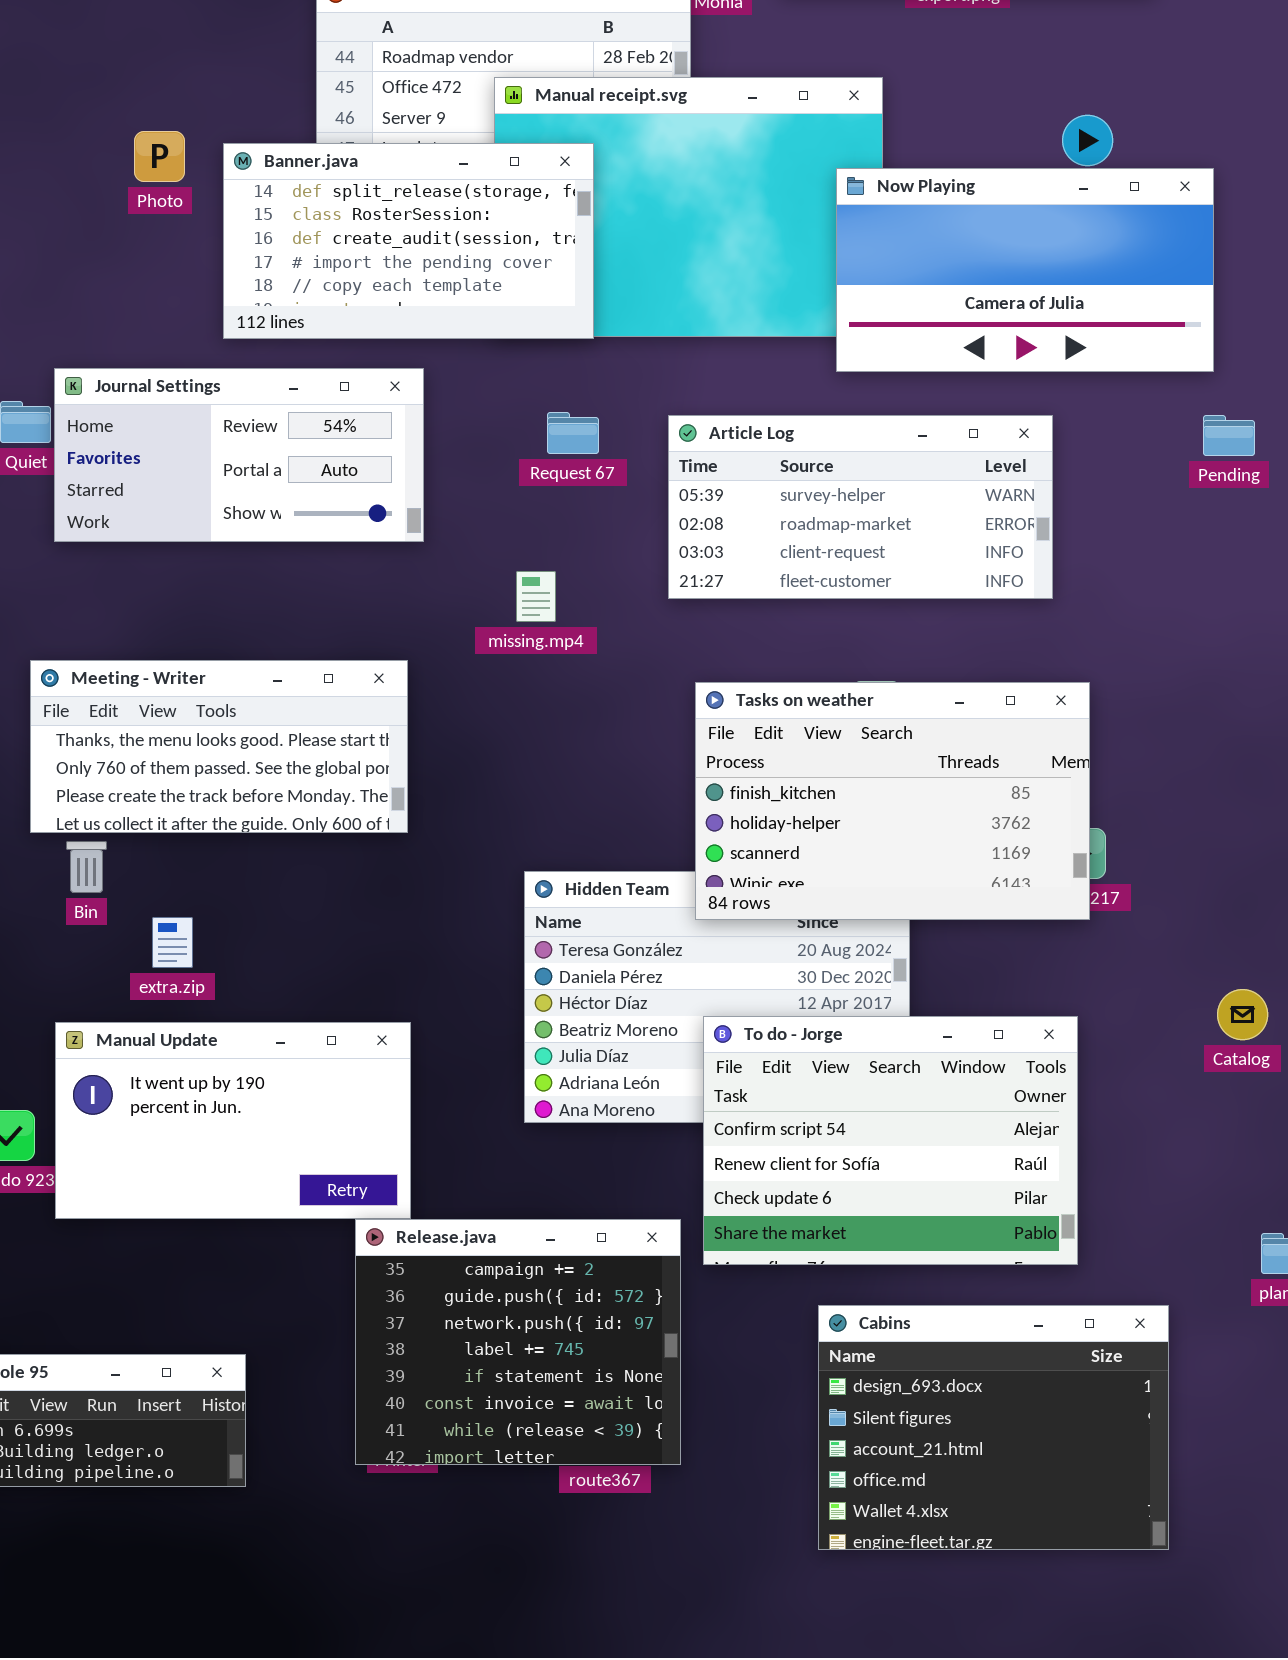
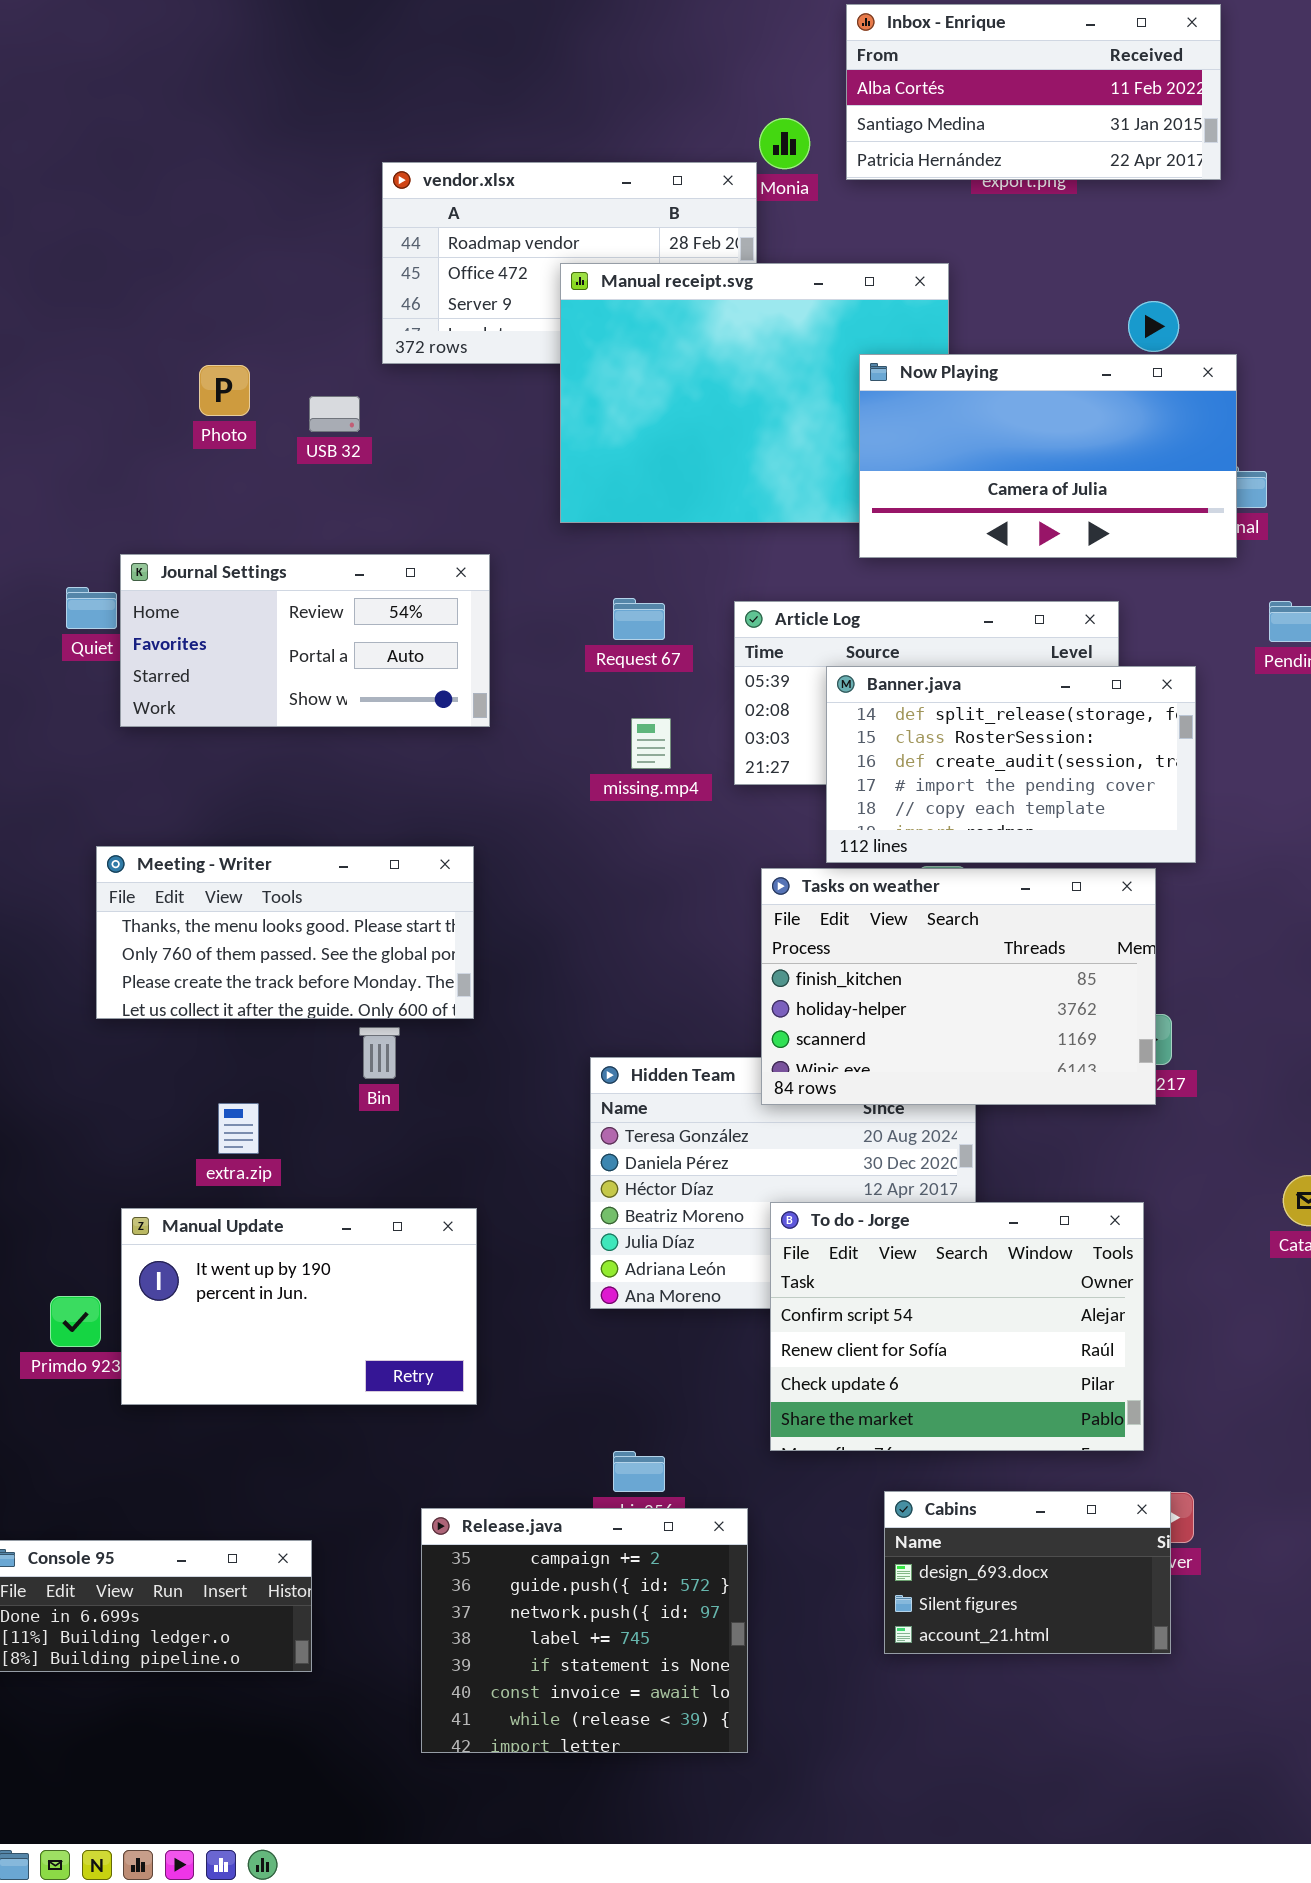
Photo: [134,131,185,182] -> [199,365,250,416], moved
Banner.java: [223,143,594,339] -> [826,666,1196,863], moved
Now Playing: [836,168,1214,372] -> [859,354,1237,558], moved
missing.mp4: [516,571,556,622] -> [631,718,671,769], moved
Bin: [66,841,107,893] -> [359,1027,400,1079], moved
Release.java: [355,1219,681,1465] -> [421,1508,748,1753], moved
Cabins: [818,1305,1169,1550] -> [884,1491,1171,1654], resized

